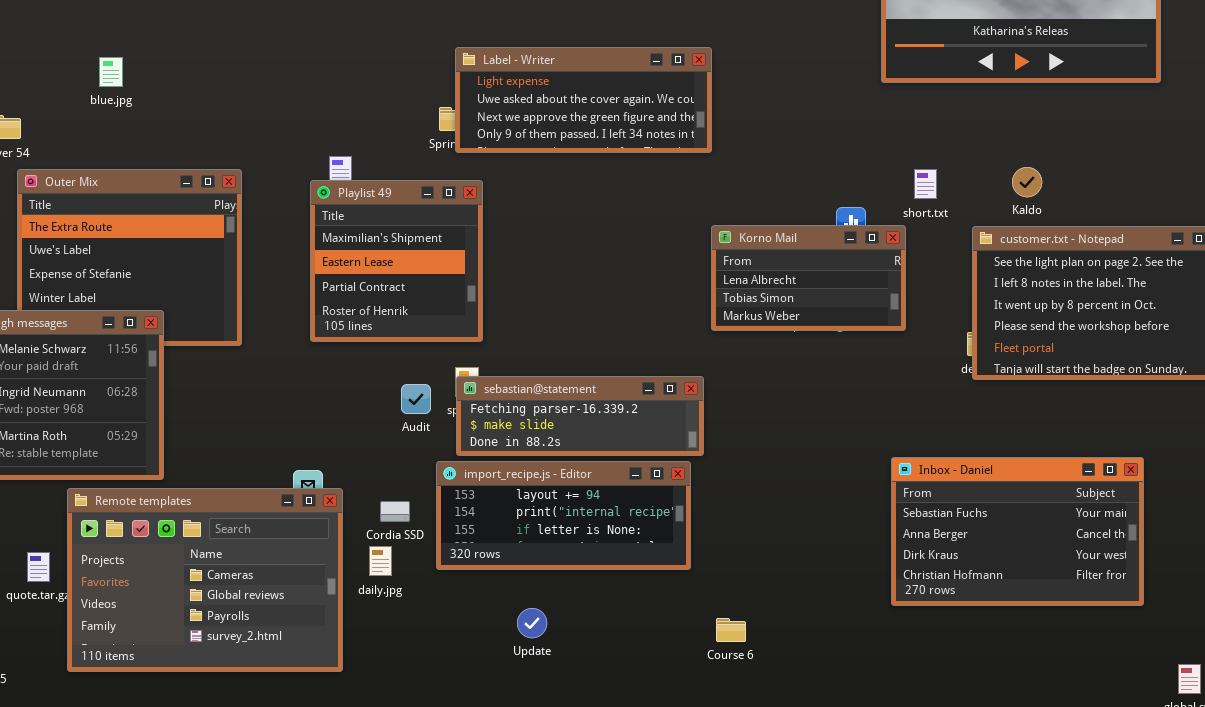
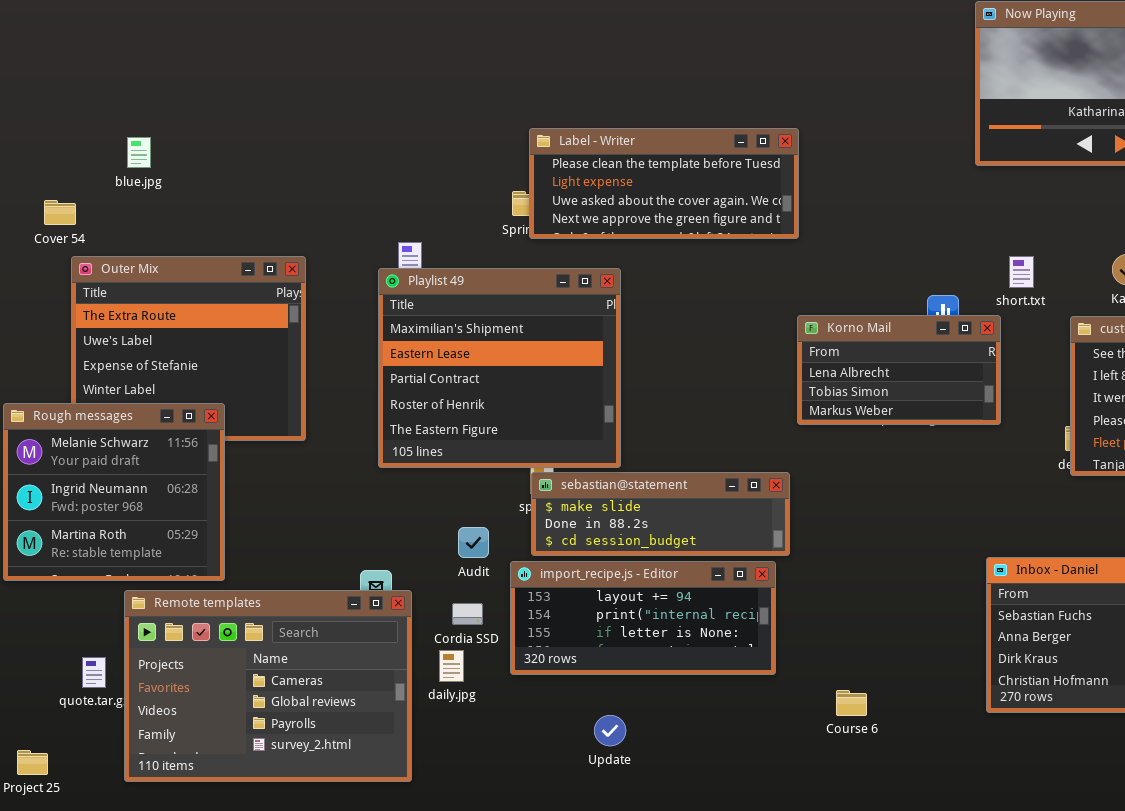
Label - Writer: [455,47,712,153] -> [529,128,799,239], scrolled up 1 row
blue.jpg: [99,57,123,87] -> [127,137,151,168], moved
Playlist 49: [310,180,483,342] -> [378,268,621,468], resized
sebastian@statement: [456,376,704,456] -> [531,472,790,556], scrolled down 1 row
Audit: [401,384,431,414] -> [458,527,489,558], moved
Course 6: [716,618,746,642] -> [836,690,867,716], moved

